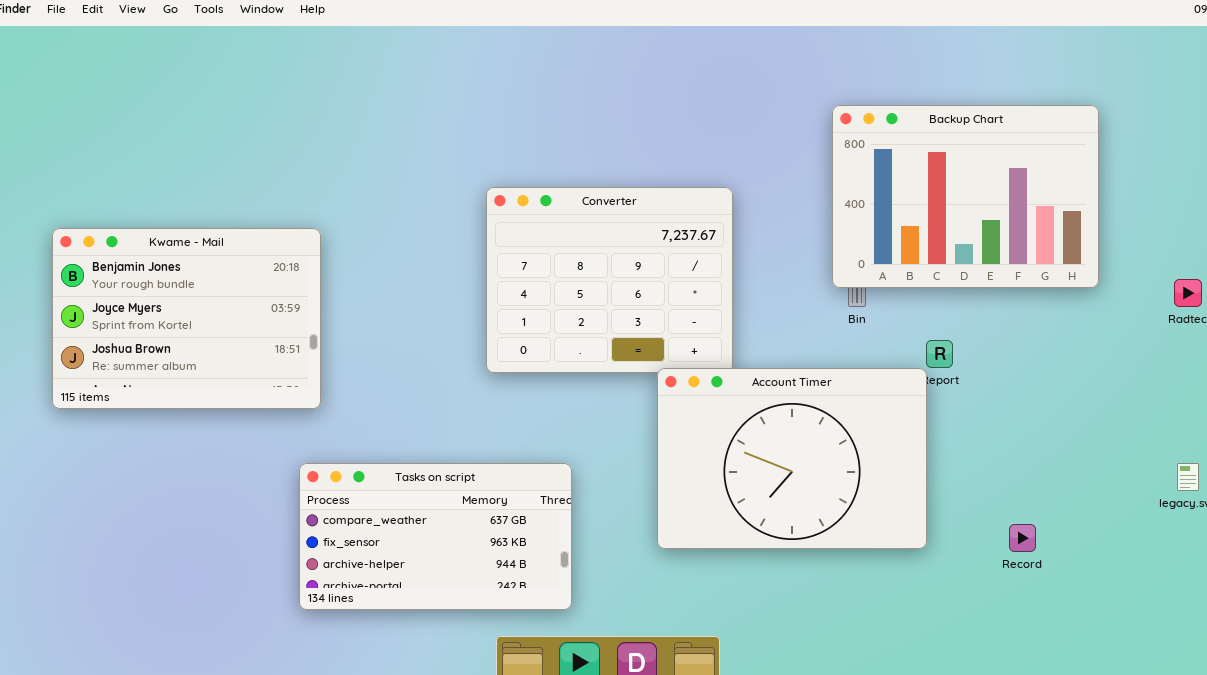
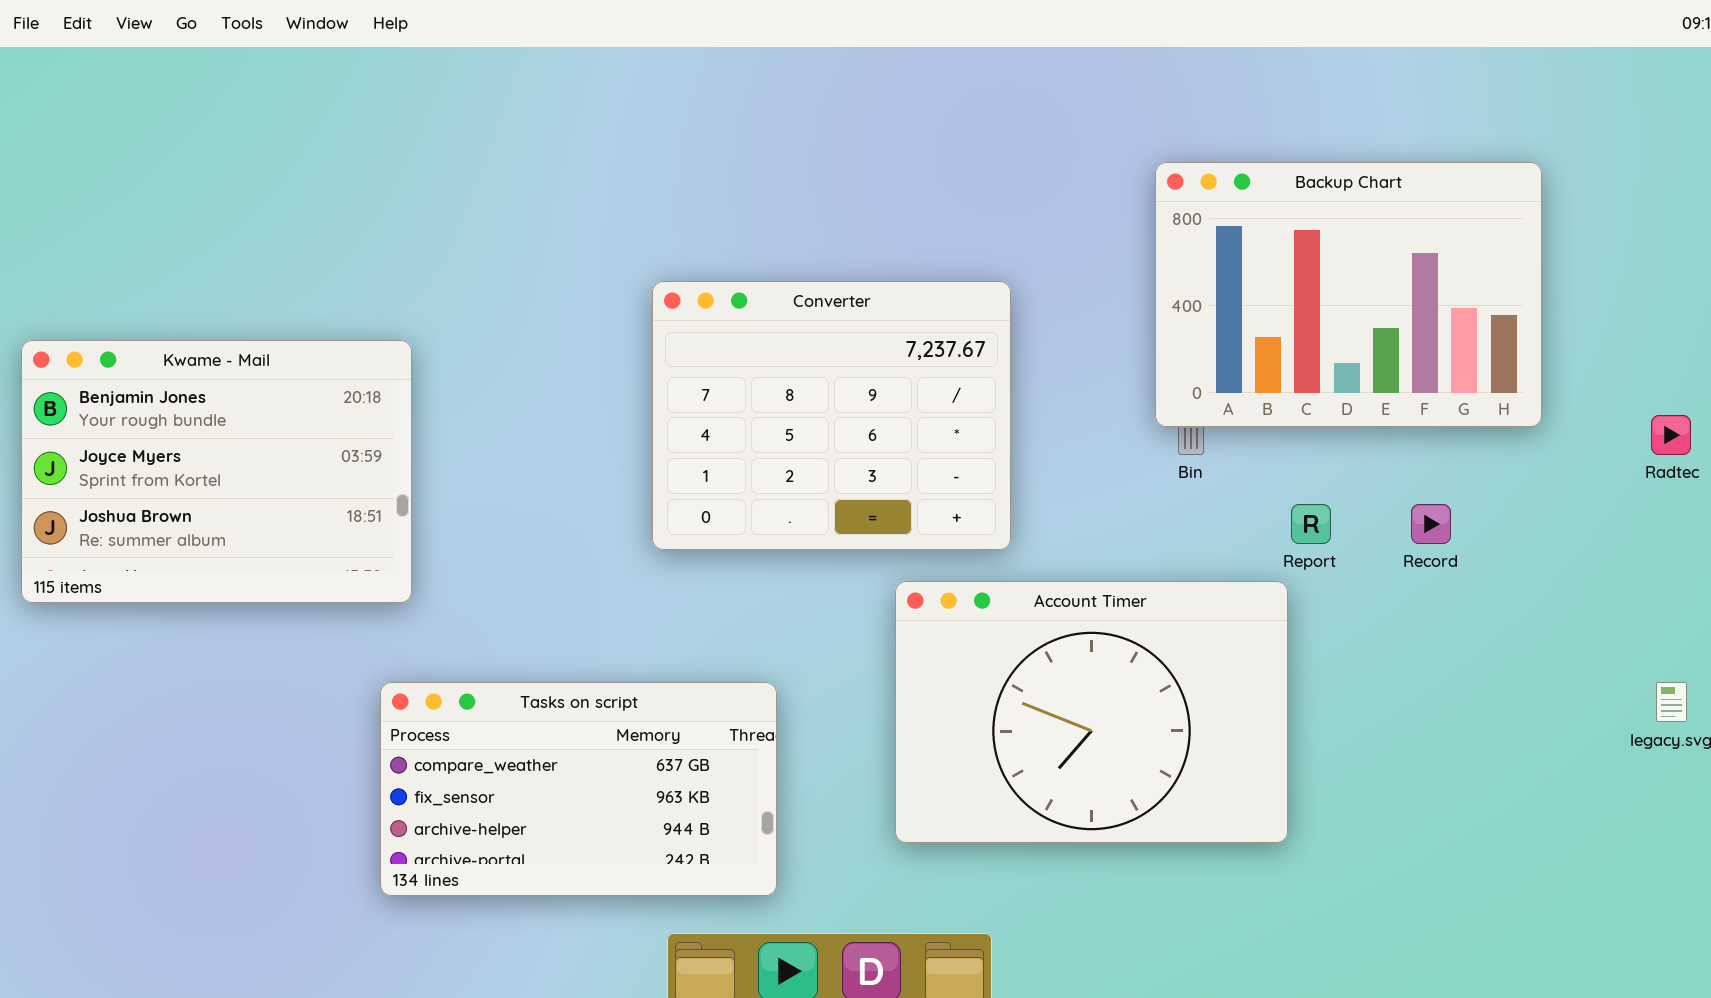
Account Timer: [657,368,927,549] -> [895,581,1288,843], moved
Record: [1009,524,1036,552] -> [1411,504,1451,544], moved

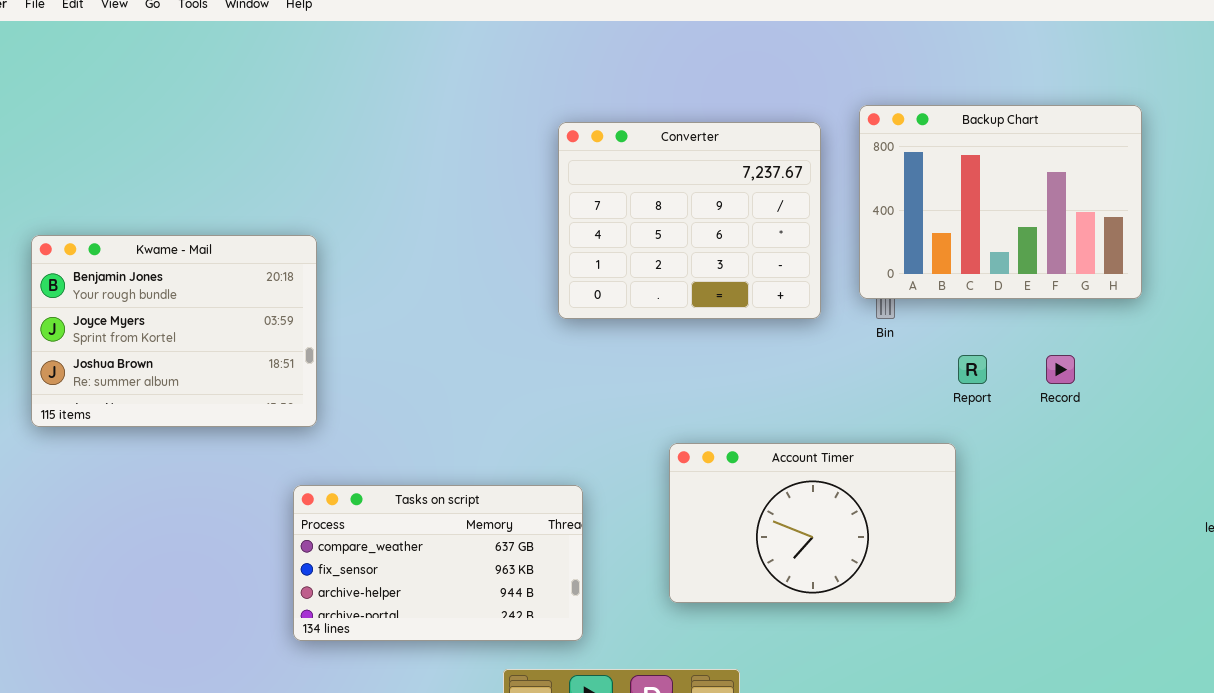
Converter: [652,281,1011,550] -> [558,122,821,319], moved
Account Timer: [895,581,1288,843] -> [669,443,956,603], resized

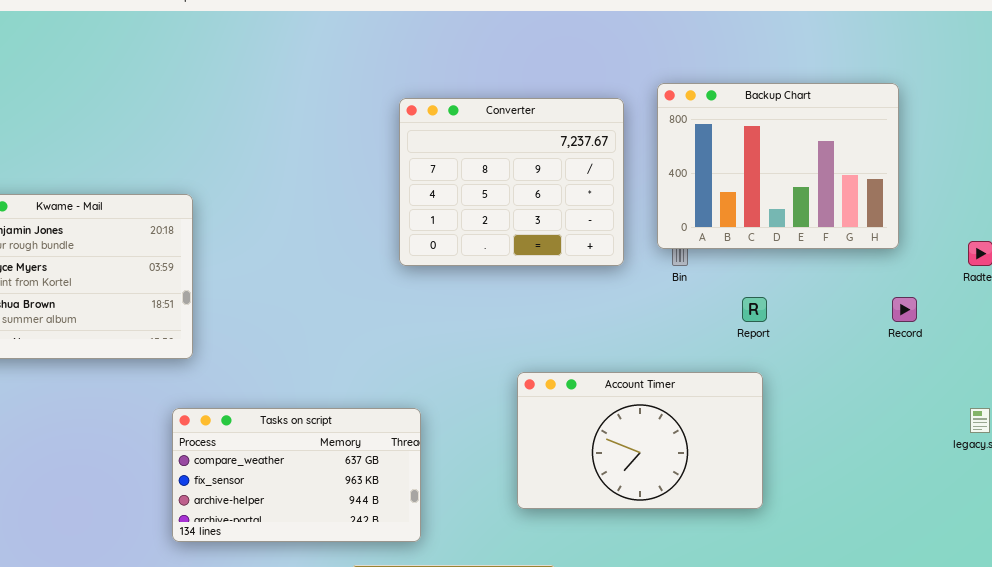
Record: [1046,355,1075,384] -> [892,297,917,322], moved
Account Timer: [669,443,956,603] -> [517,372,763,509], moved

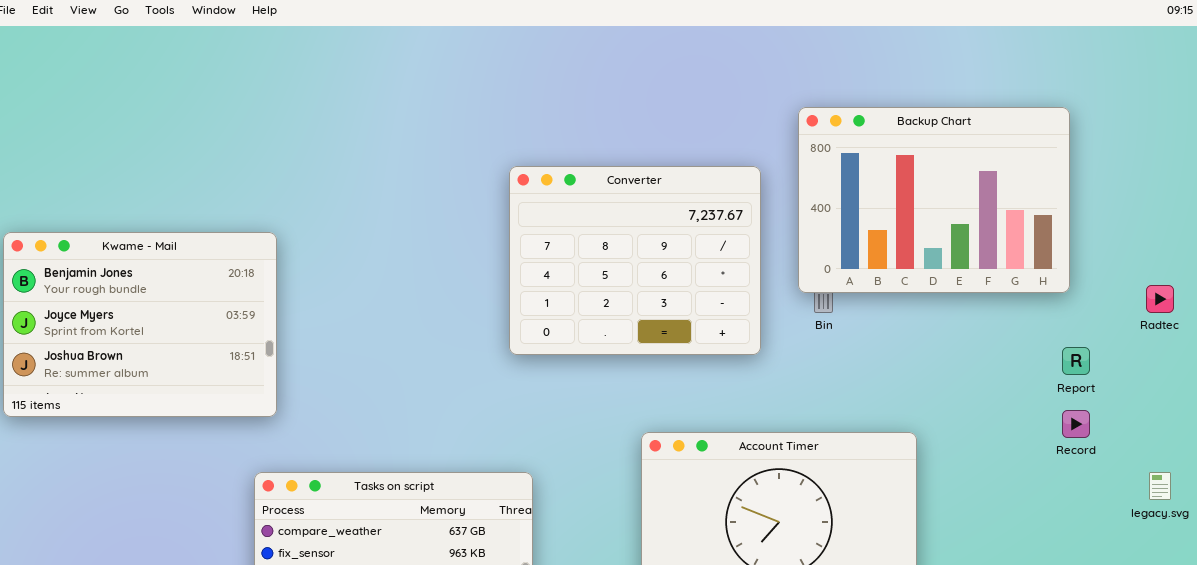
Converter: [399,98,624,266] -> [509,166,761,355], moved
Report: [742,297,767,322] -> [1062,347,1090,375], moved
Record: [892,297,917,322] -> [1062,410,1090,438], moved

